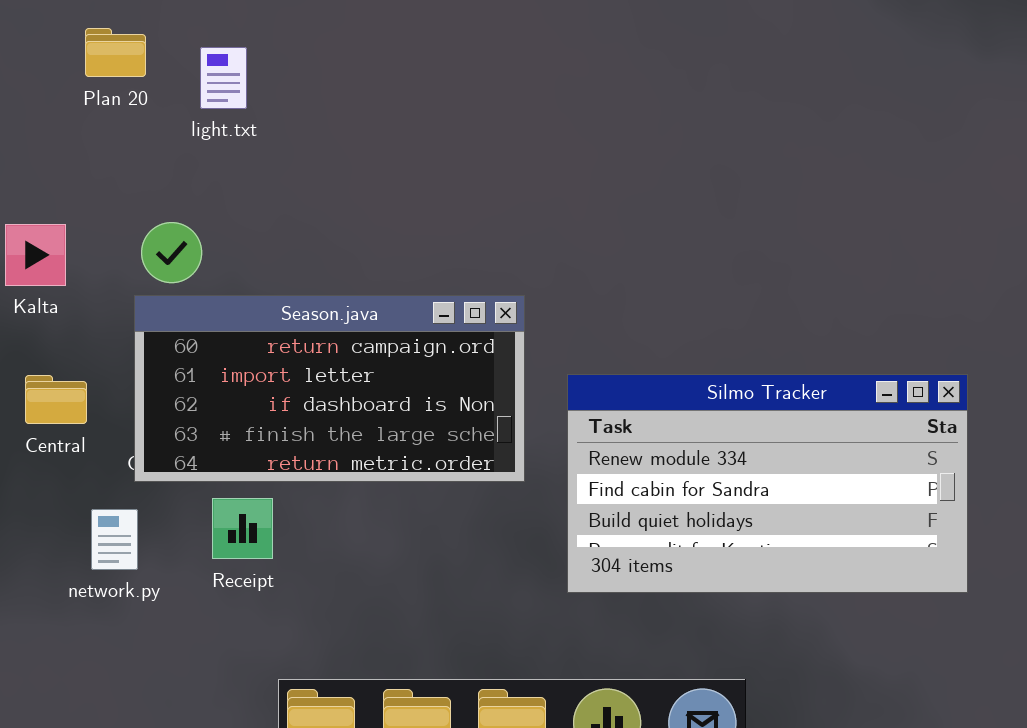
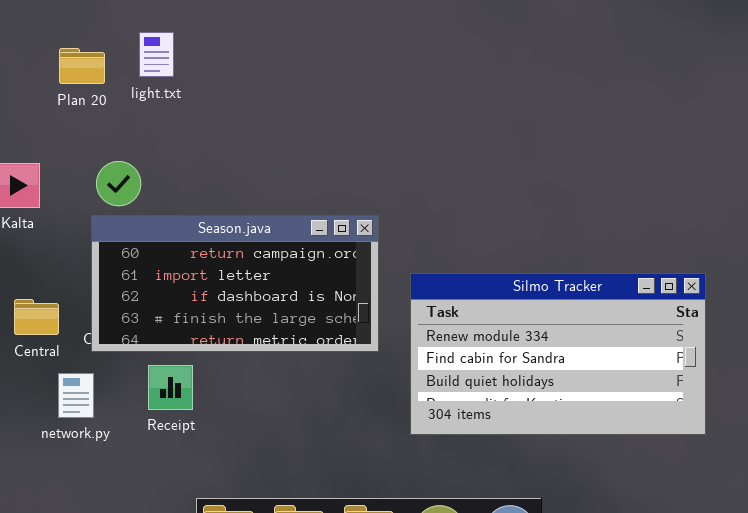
Plan 20: [85,28,146,77] -> [59,48,105,84], moved
Central: [25,375,87,424] -> [14,299,59,335], moved

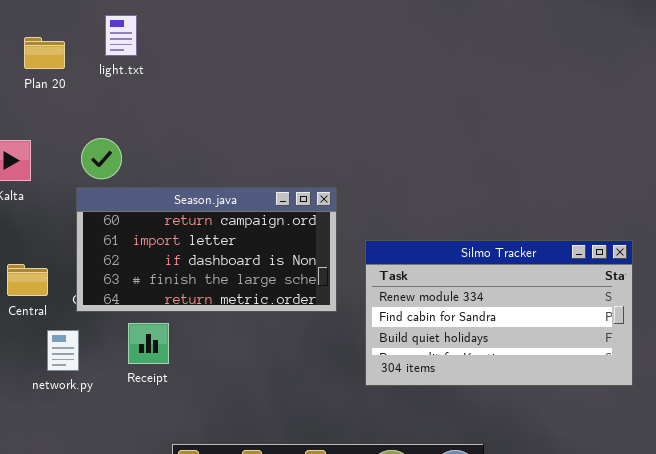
light.txt: [139,32,174,77] -> [105,15,137,56], moved
Plan 20: [59,48,105,84] -> [24,37,65,69], moved

